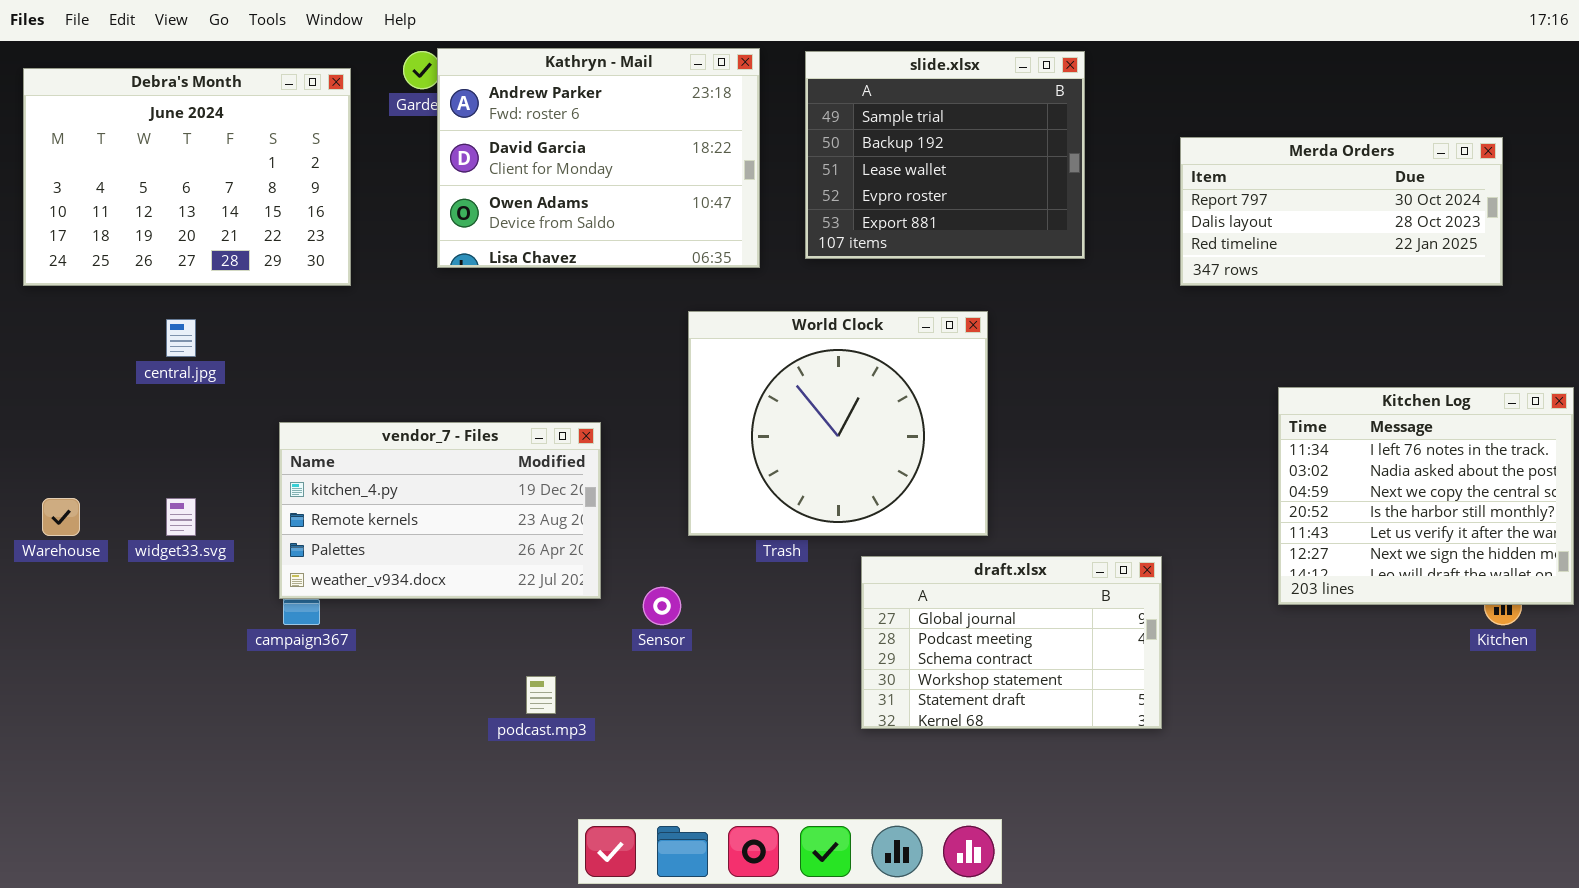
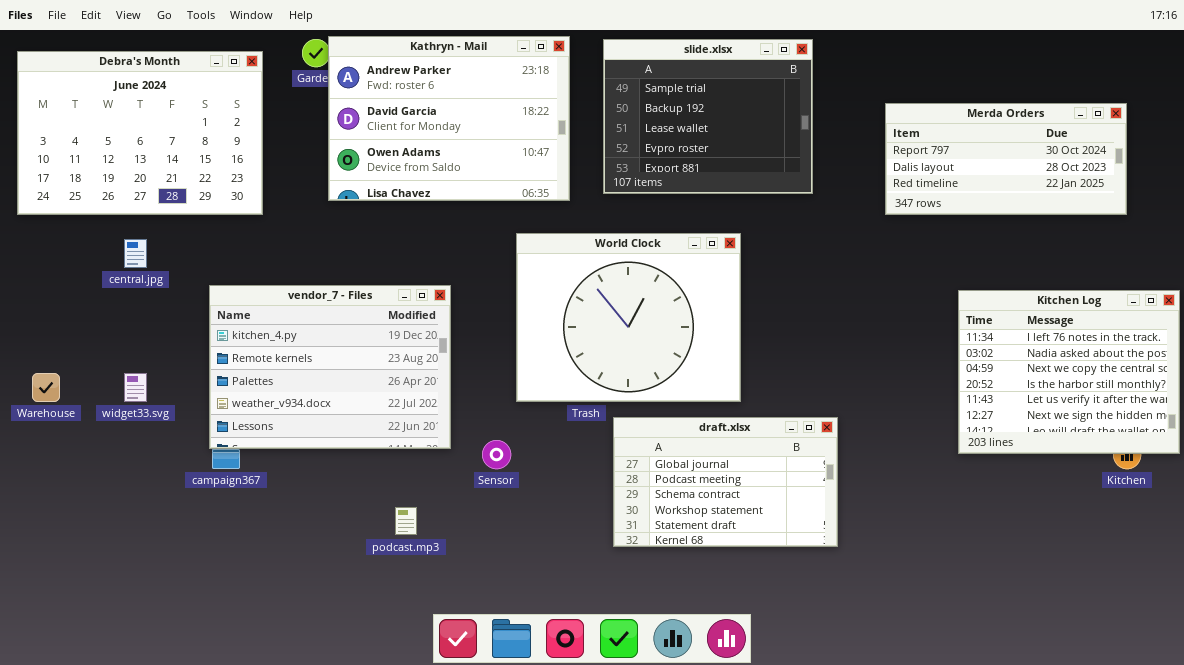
vendor_7 - Files: [279,422,601,599] -> [209,285,451,449], resized
draft.xlsx: [861,556,1162,729] -> [613,417,838,547], moved

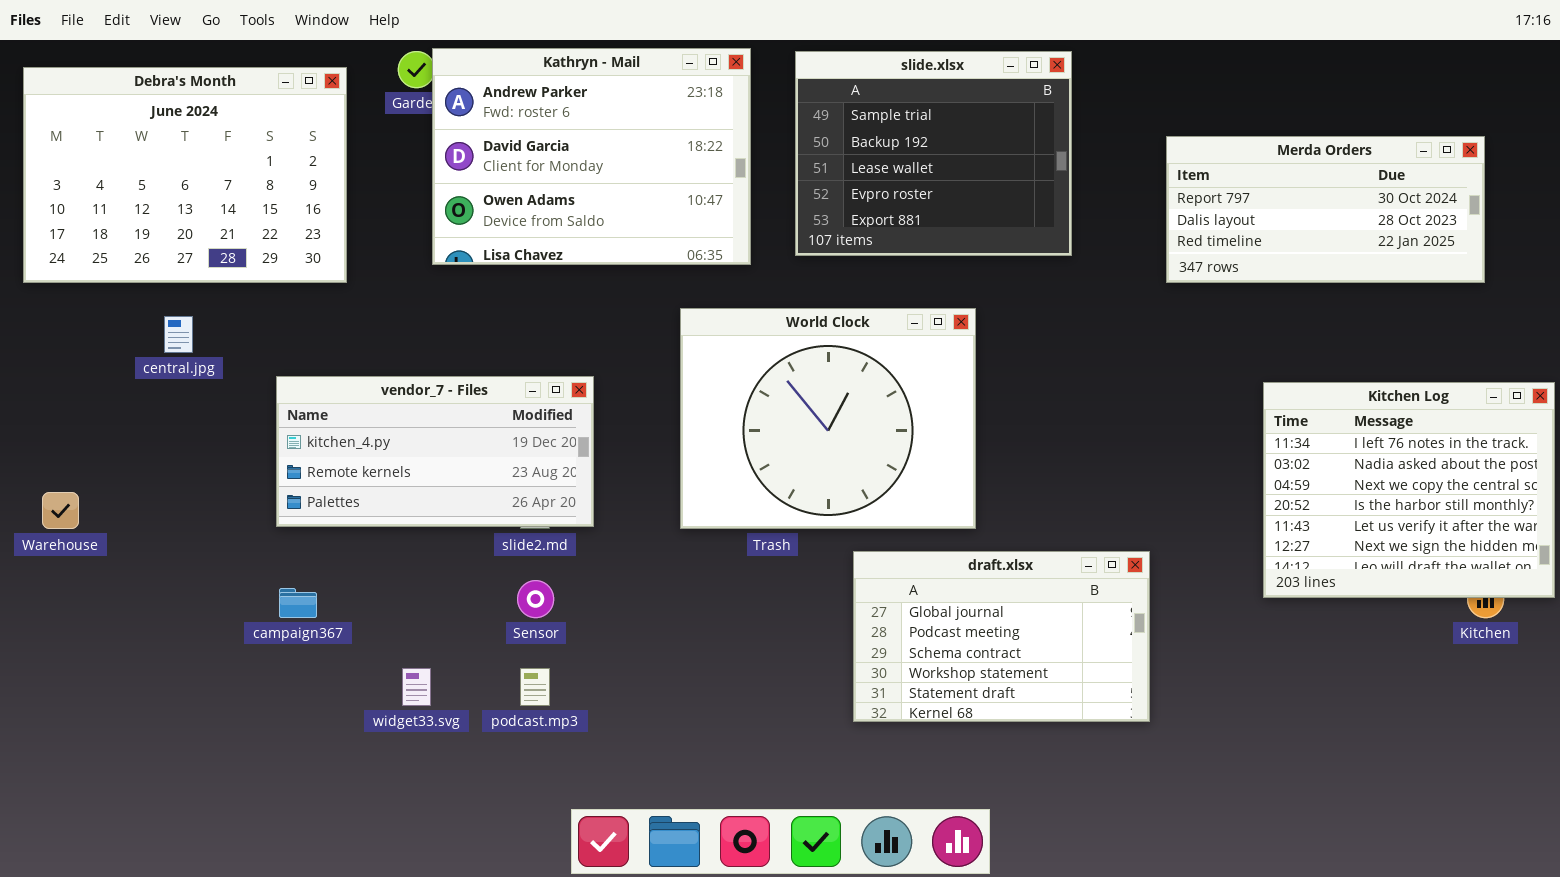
vendor_7 - Files: [209,285,451,449] -> [276,376,594,527], resized
widget33.svg: [124,373,147,402] -> [402,668,431,706], moved
draft.xlsx: [613,417,838,547] -> [853,551,1150,722], moved
Sensor: [482,440,511,469] -> [517,580,554,618], moved

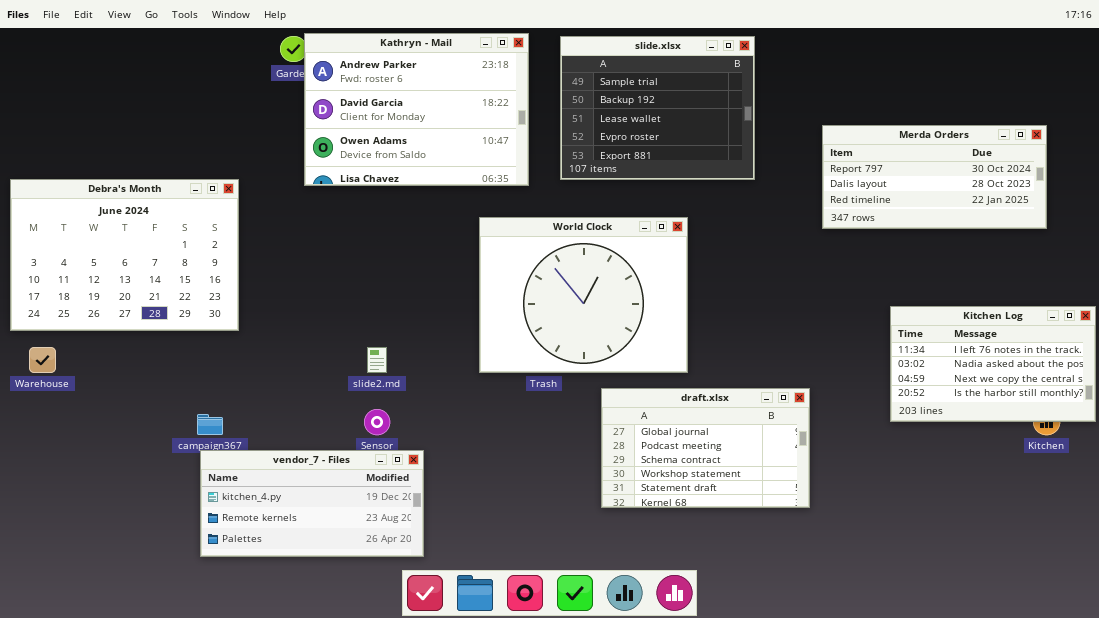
Debra's Month: [23,67,347,283] -> [10,179,239,331], moved
Merda Orders: [1166,136,1485,283] -> [822,125,1047,229], moved
vendor_7 - Files: [276,376,594,527] -> [200,450,424,557], moved
Kitchen Log: [1263,382,1555,598] -> [890,306,1096,422], resized

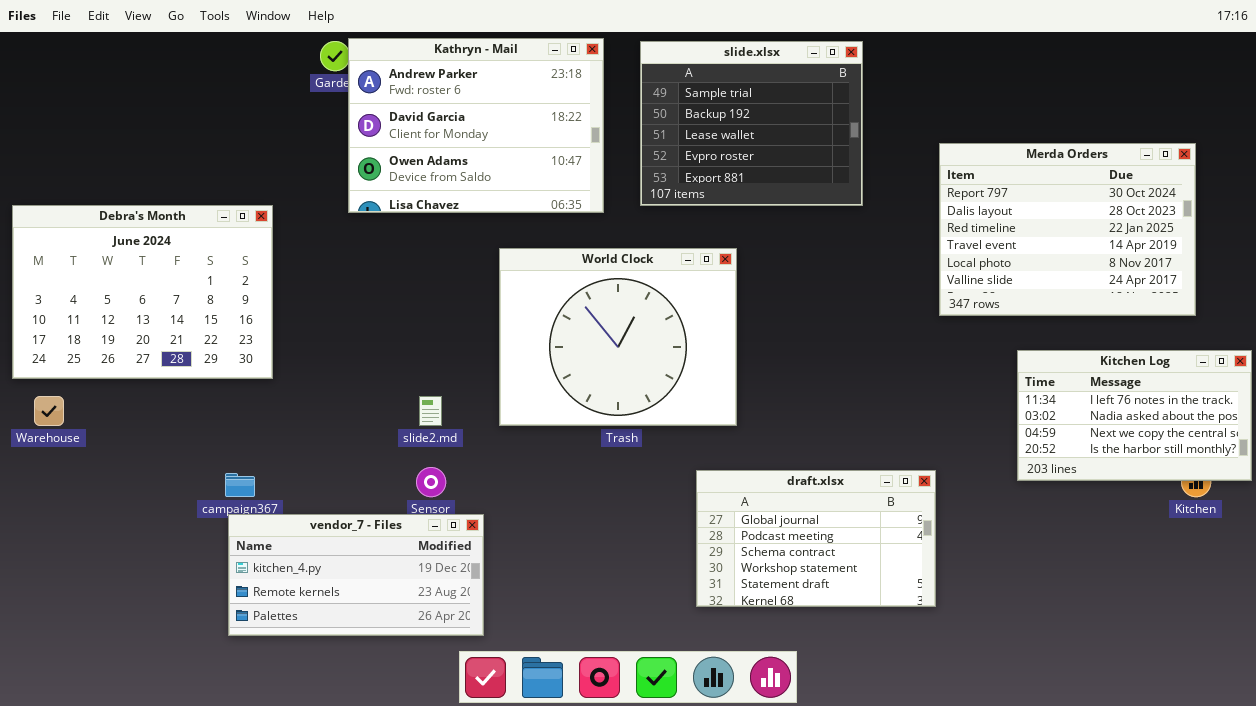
Merda Orders: [822,125,1047,229] -> [939,143,1196,316], resized
World Clock: [479,217,688,373] -> [499,248,737,426], moved
draft.xlsx: [601,388,810,508] -> [696,470,936,607], moved

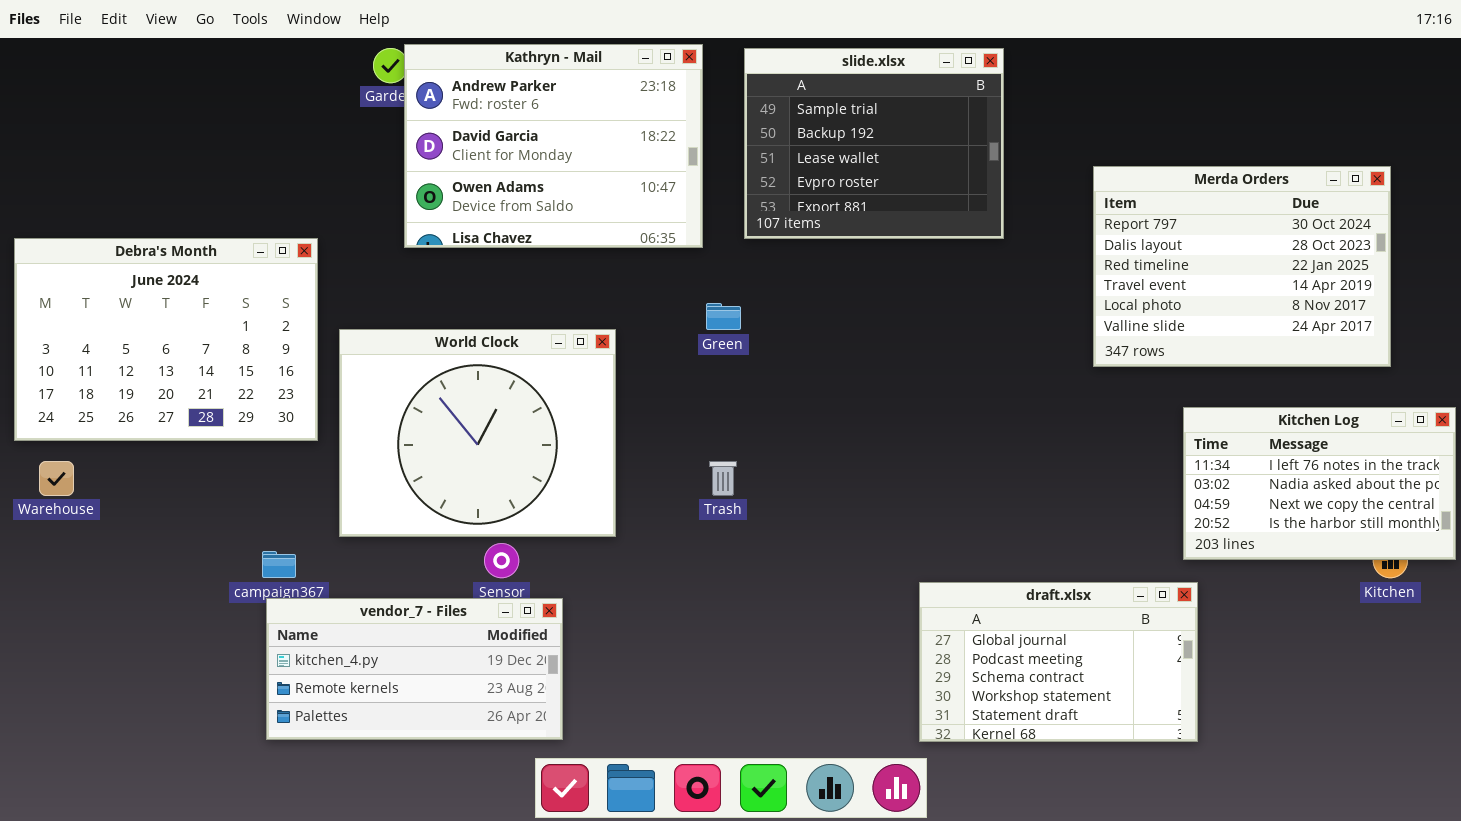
World Clock: [499,248,737,426] -> [339,329,616,537], moved
draft.xlsx: [696,470,936,607] -> [919,582,1198,742], moved

